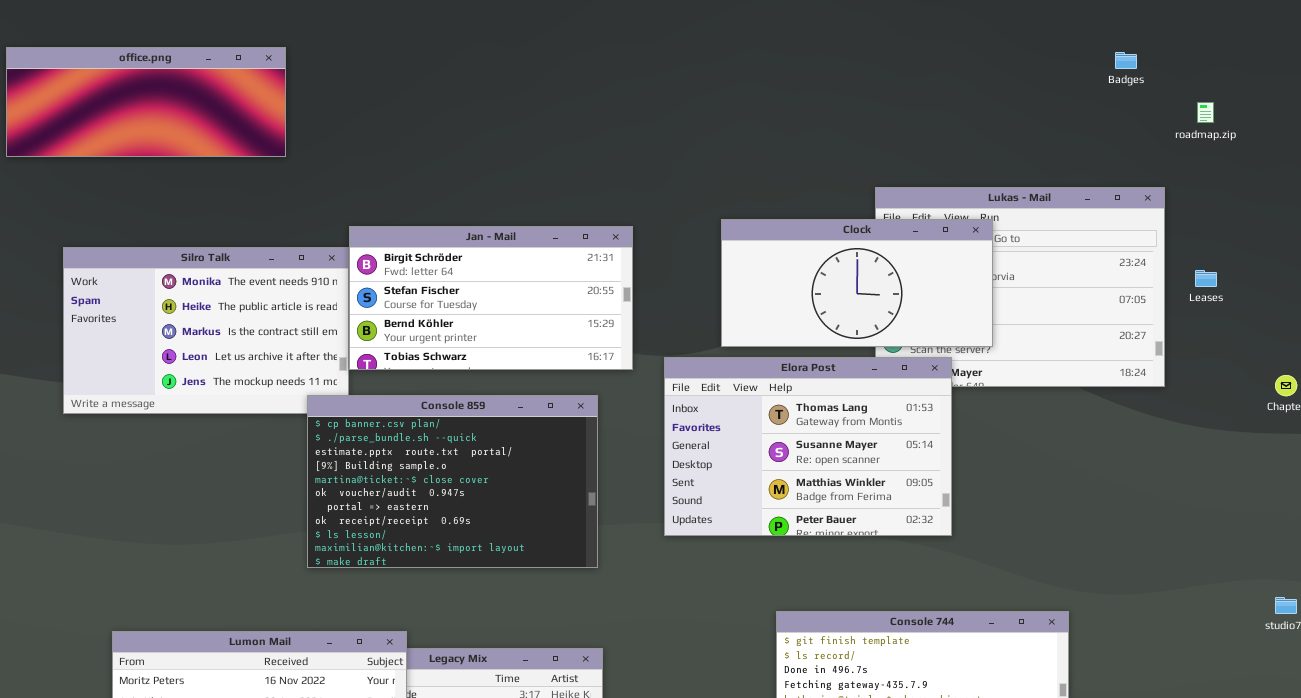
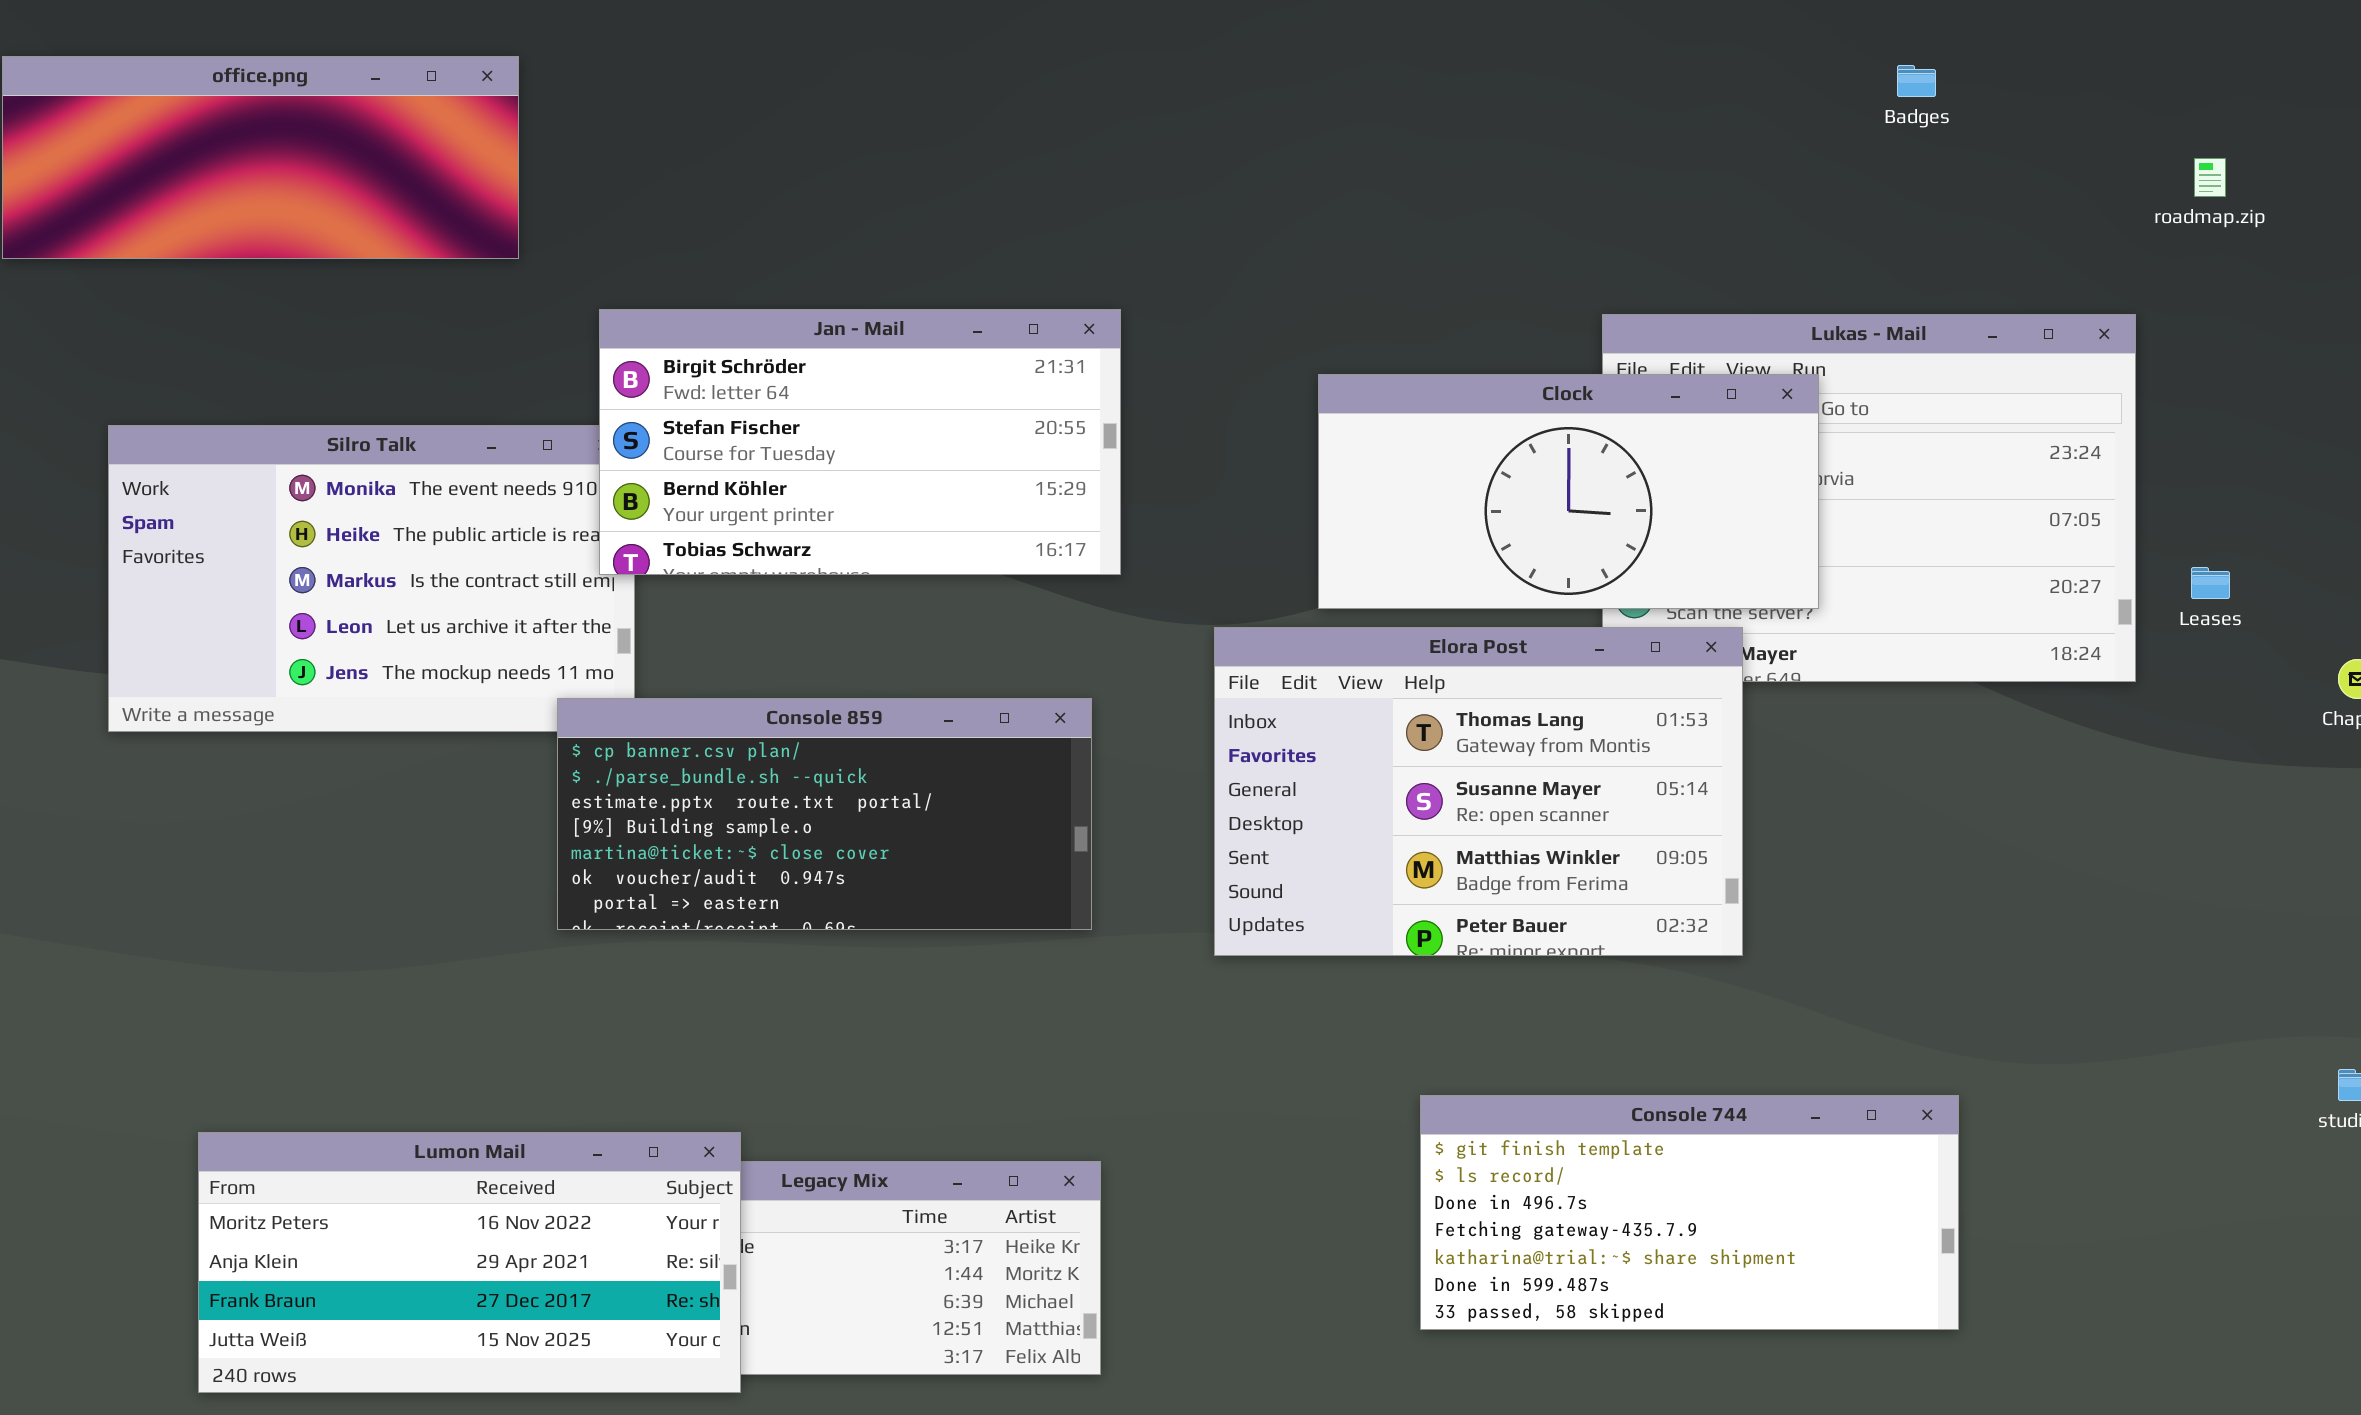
Badges: [1115,52,1137,69] -> [1897,65,1936,97], moved
Jan - Mail: [349,226,633,370] -> [599,309,1121,575], moved
Leases: [1195,270,1217,287] -> [2191,567,2230,599], moved
Console 859: [307,395,598,568] -> [557,698,1092,930], resized

